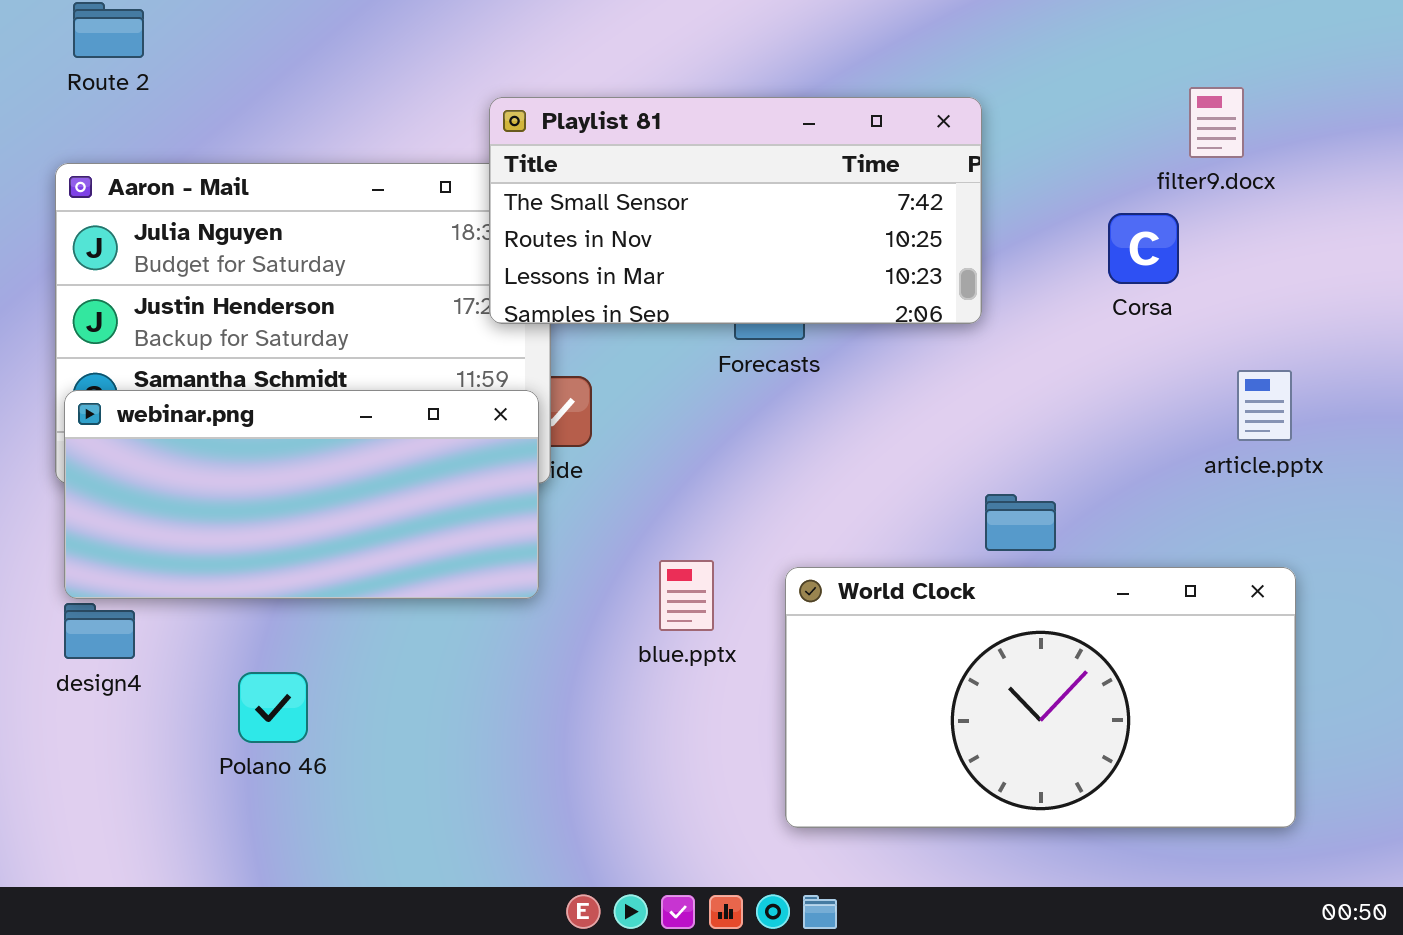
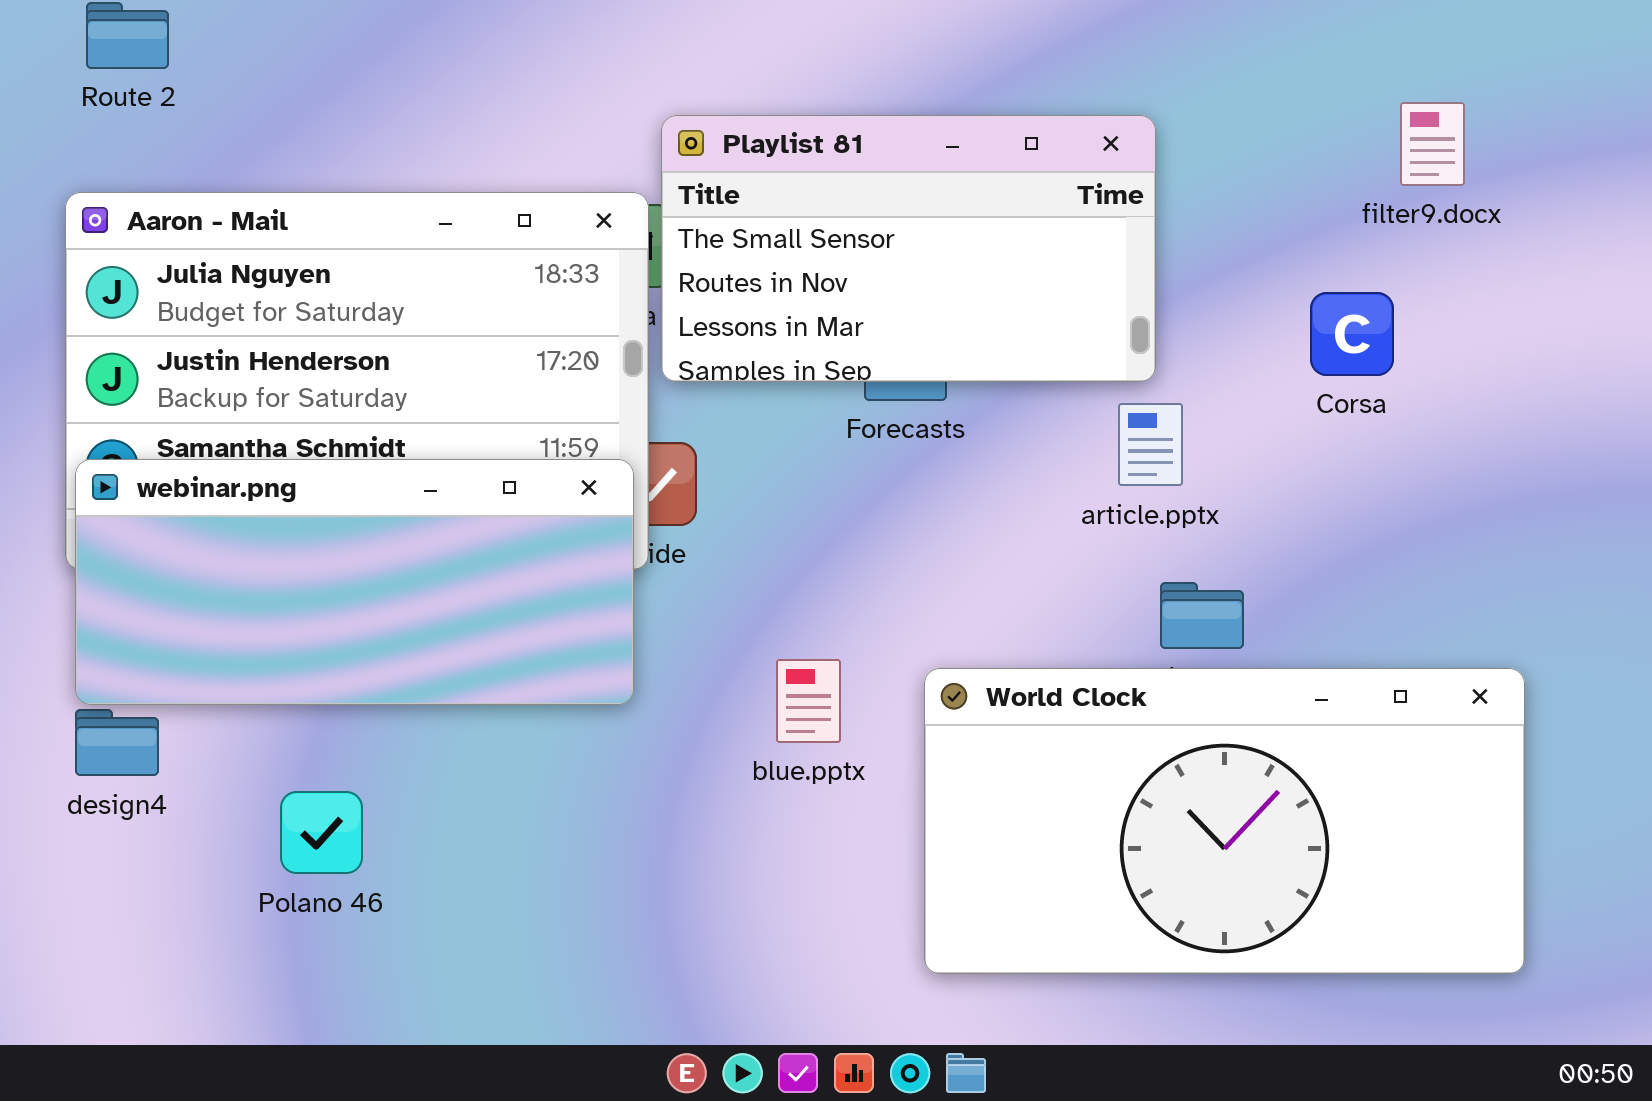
Playlist 81: [489,97,982,324] -> [661,115,1156,382], resized
Corsa: [1108,213,1179,284] -> [1310,292,1394,376], moved
article.pptx: [1237,370,1292,441] -> [1118,403,1183,486], moved

